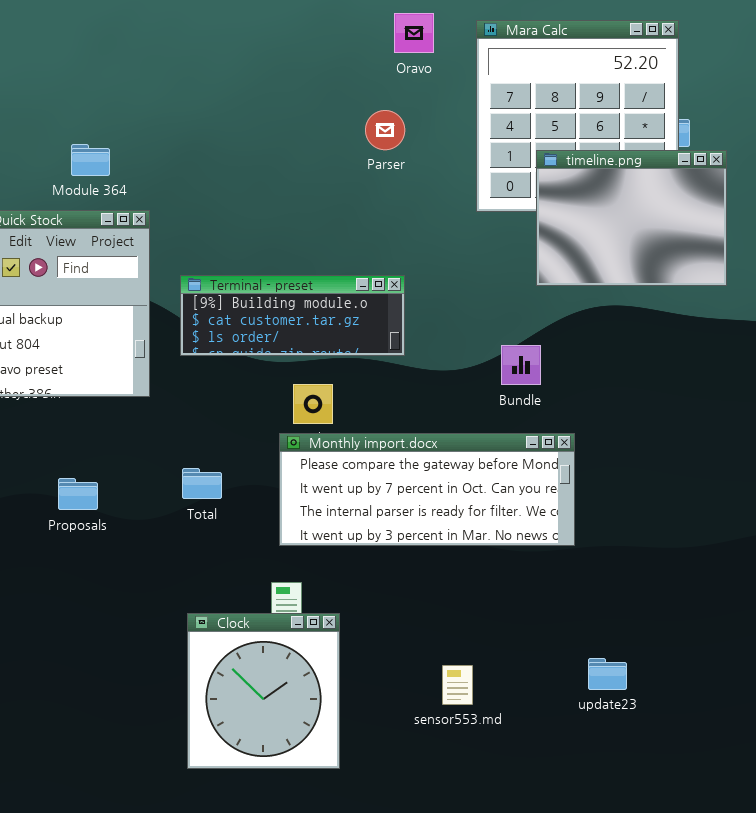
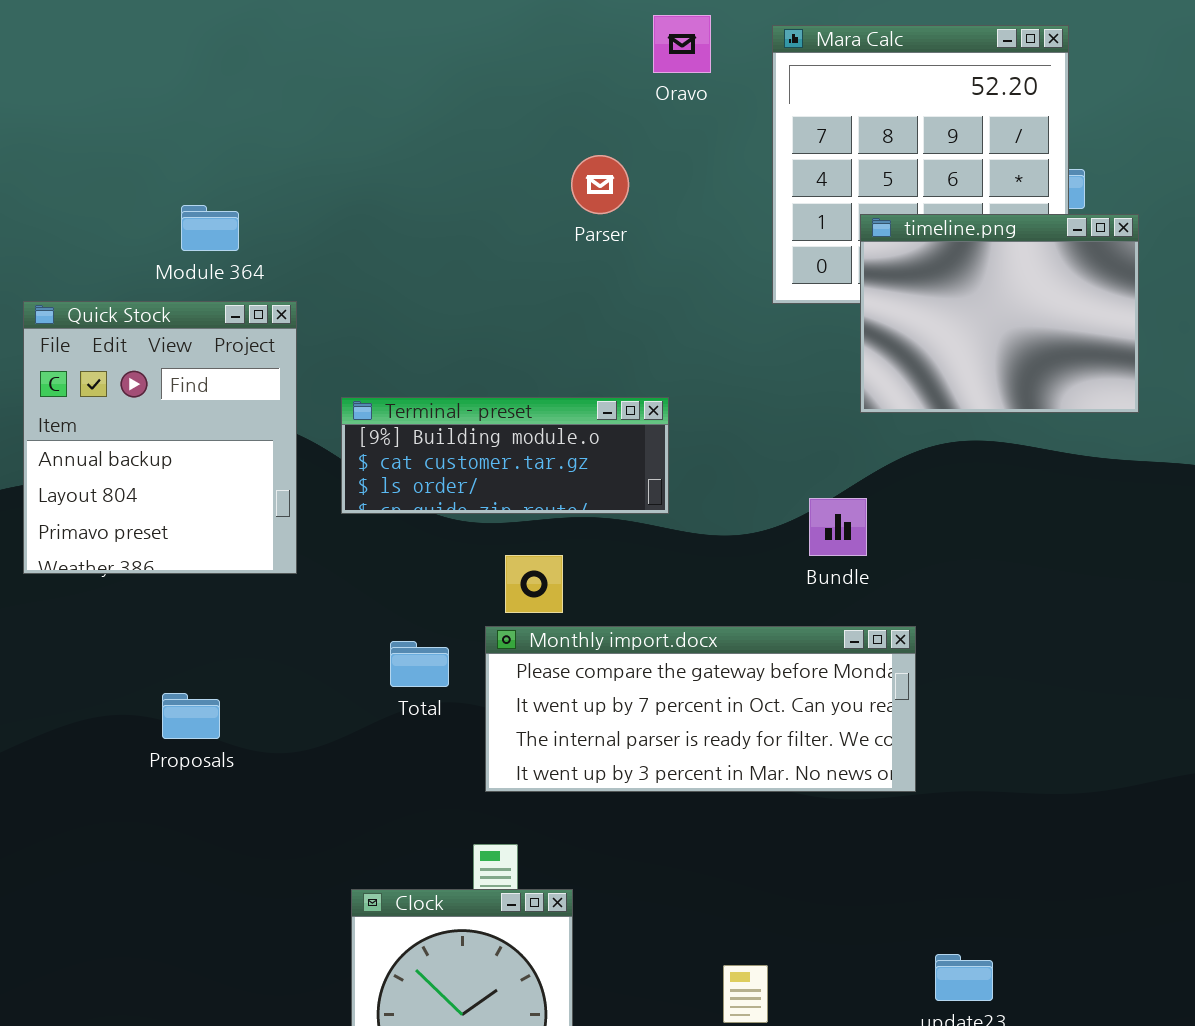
Parser: [365,110,405,150] -> [571,155,629,214], moved
Total: [182,468,222,499] -> [390,641,449,687], moved

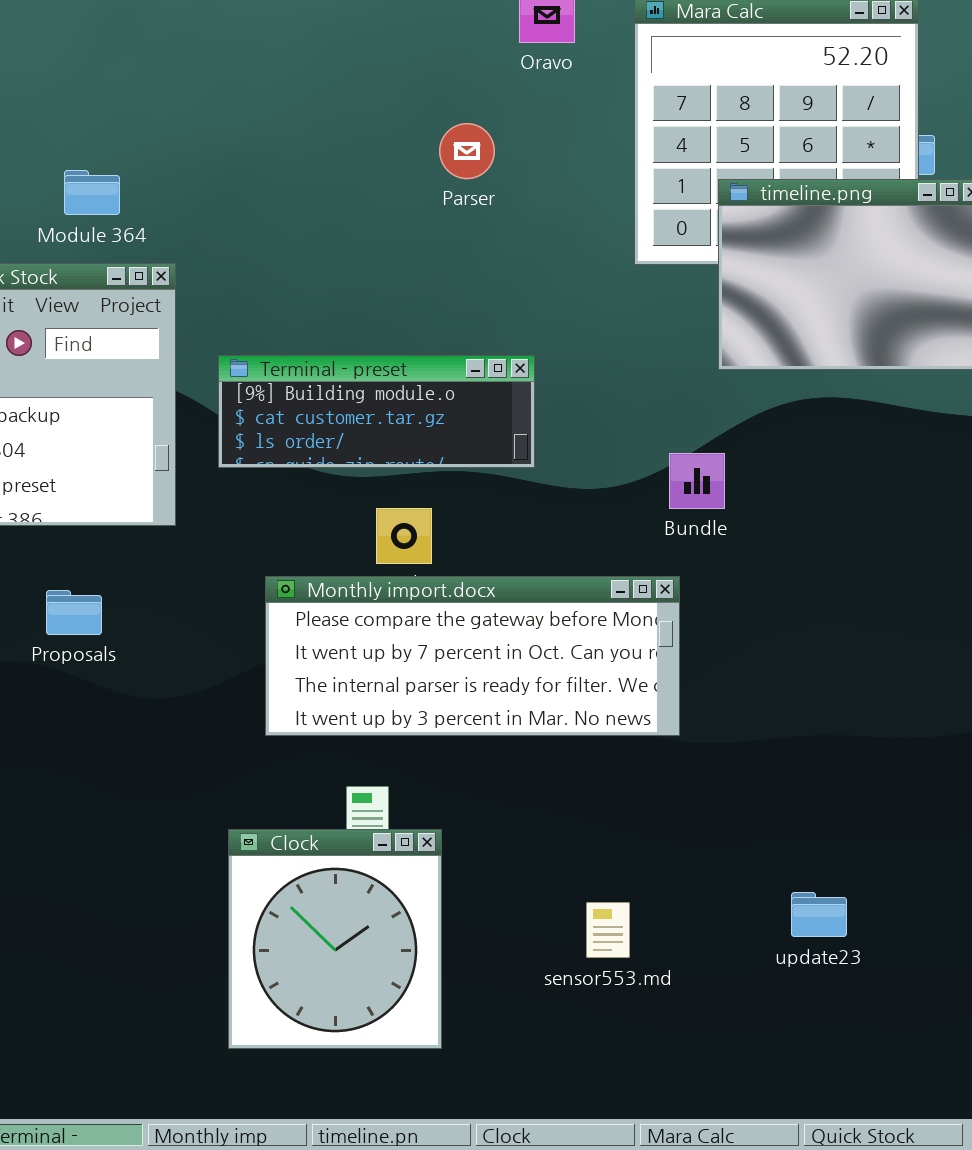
Monthly import.docx: [485,626,916,792] -> [265,576,680,736], moved
Proposals: [162,693,220,739] -> [46,590,102,635], moved

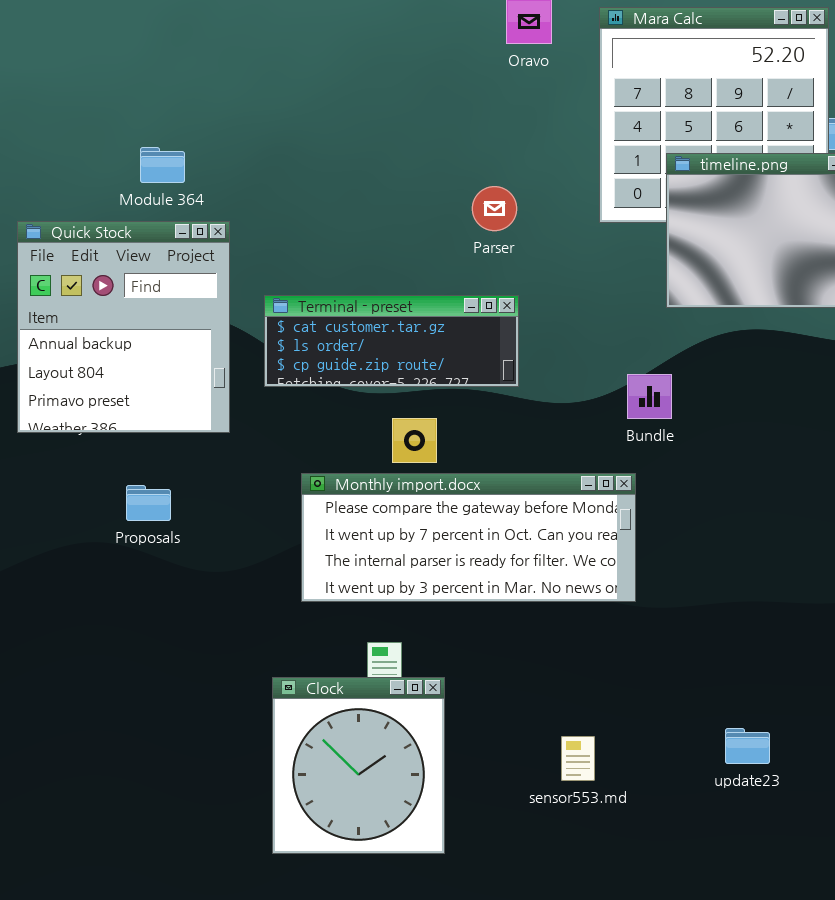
Parser: [439,123,495,179] -> [472,186,517,231], moved
Terminal - preset: [218,355,535,468] -> [264,295,519,387], scrolled down 1 row

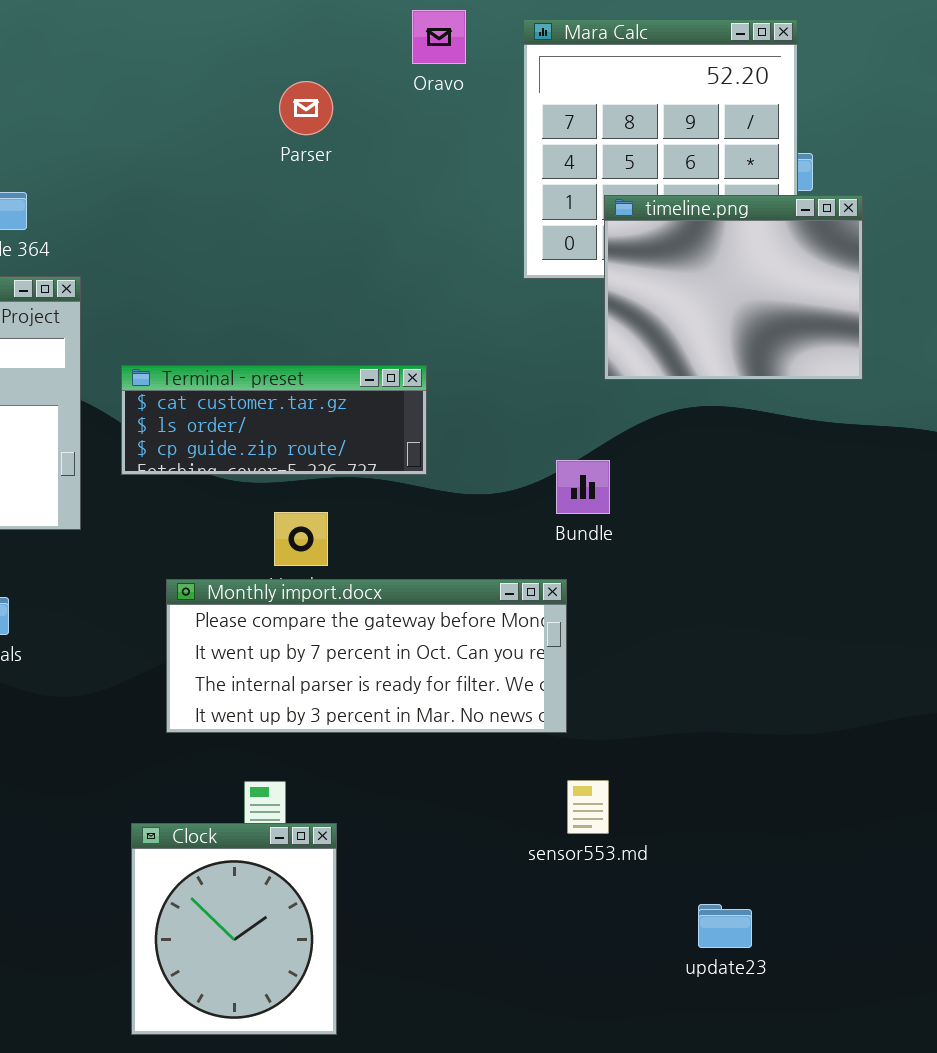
Parser: [472,186,517,231] -> [279,81,333,135], moved
update23: [725,728,770,764] -> [698,904,752,948], moved
sensor553.md: [561,736,595,781] -> [567,780,609,834], moved

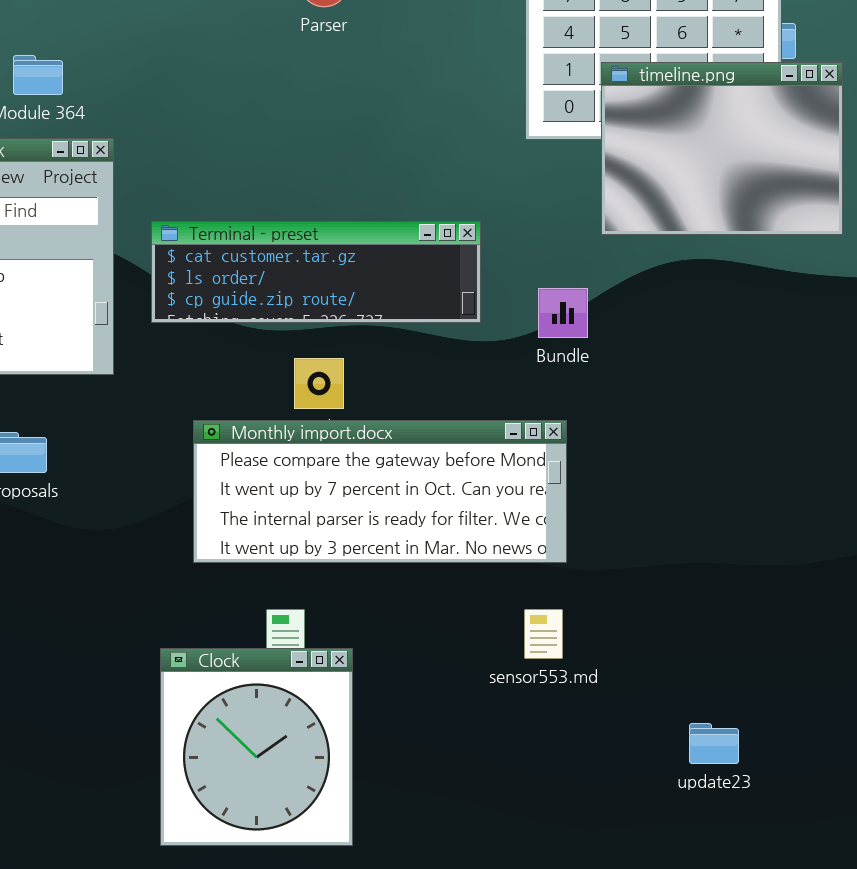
Terminal - preset: [121,365,427,475] -> [151,221,481,323], resized
Bundle: [556,460,610,514] -> [538,288,588,338], moved
sensor553.md: [567,780,609,834] -> [524,609,563,659], moved

